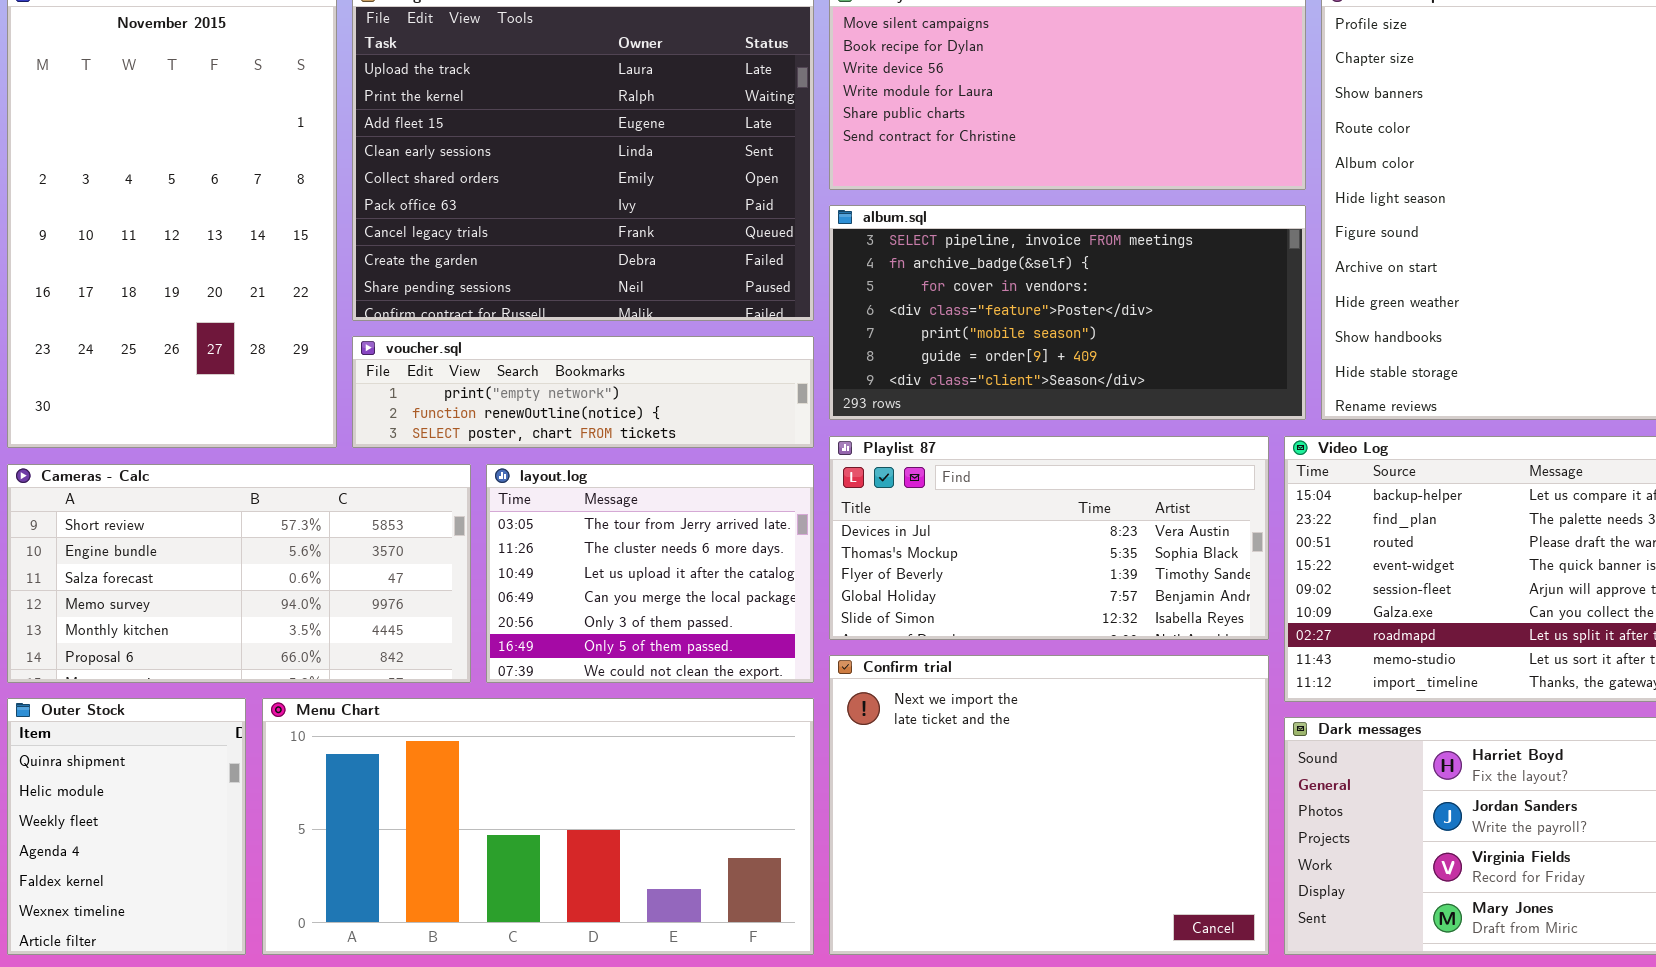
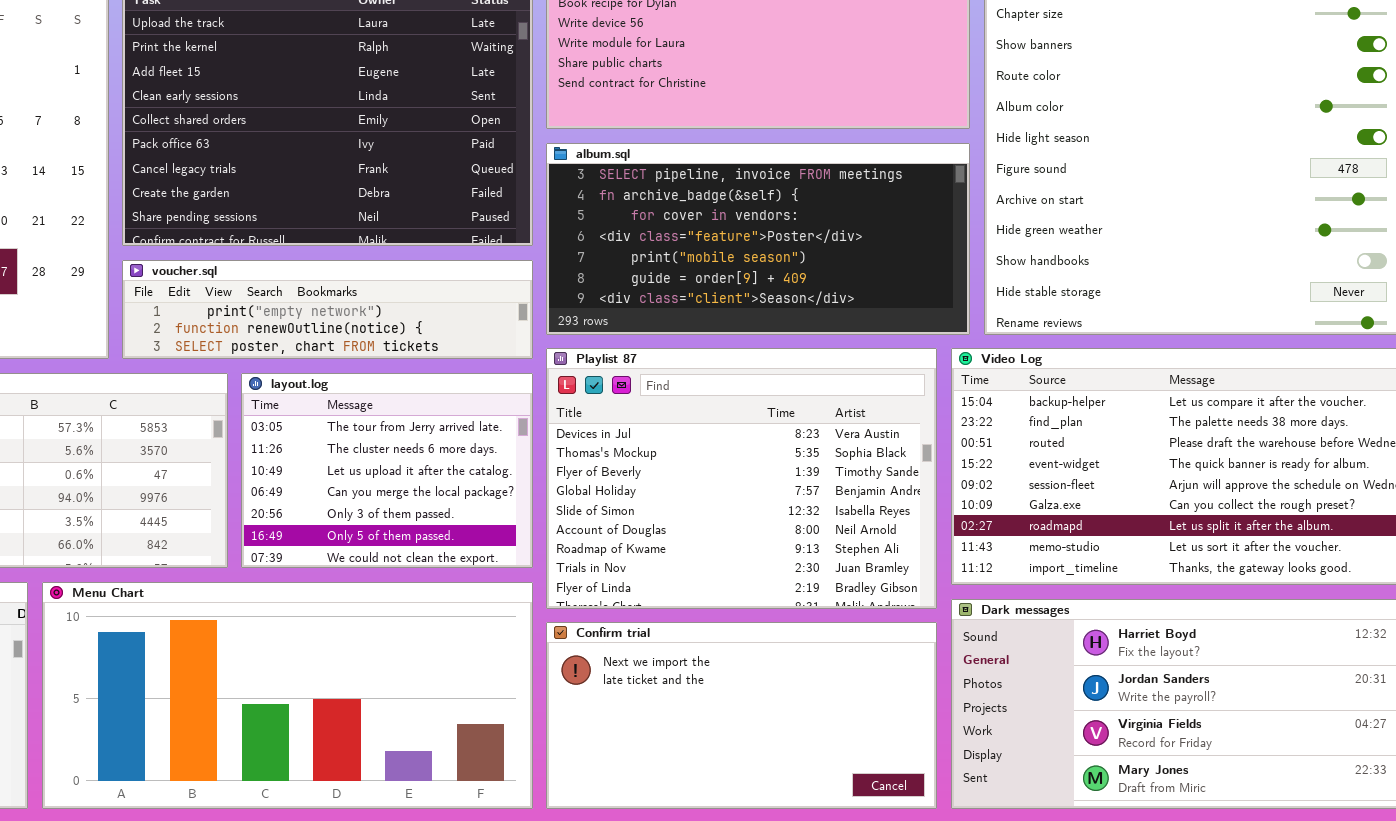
Playlist 87: [829,436,1269,640] -> [546,348,937,609], resized
Confirm trial: [829,655,1269,955] -> [546,622,937,809], resized

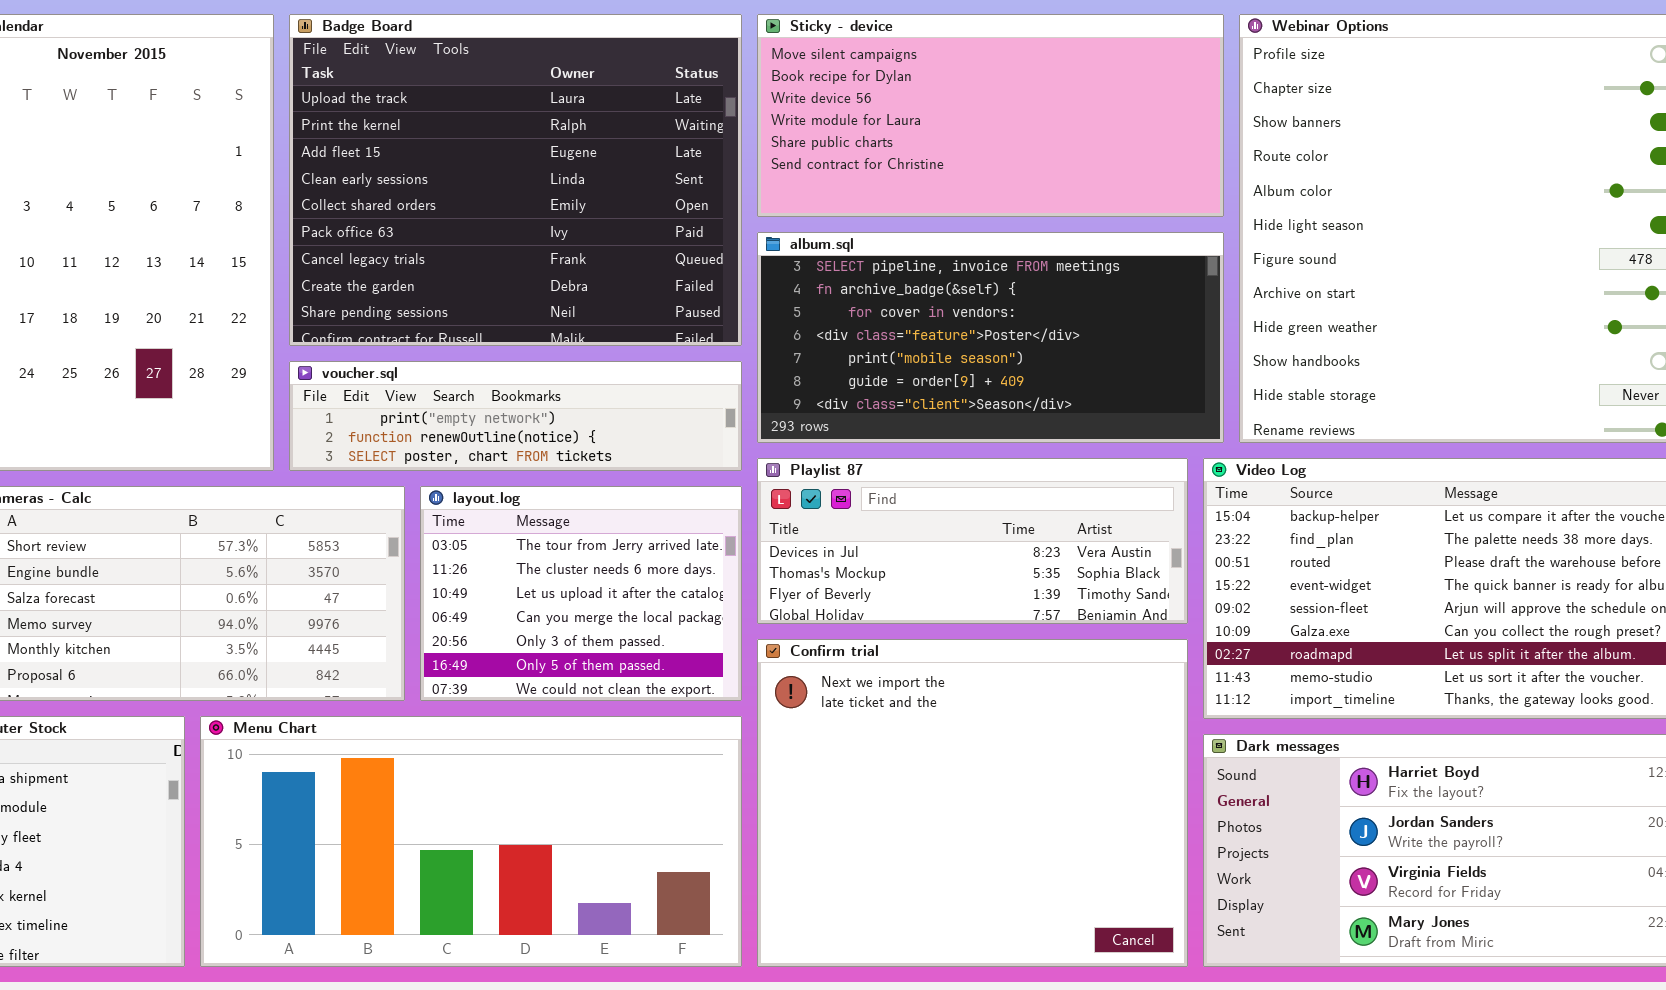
Playlist 87: [546,348,937,609] -> [757,458,1188,624], resized
Confirm trial: [546,622,937,809] -> [757,639,1188,967], resized

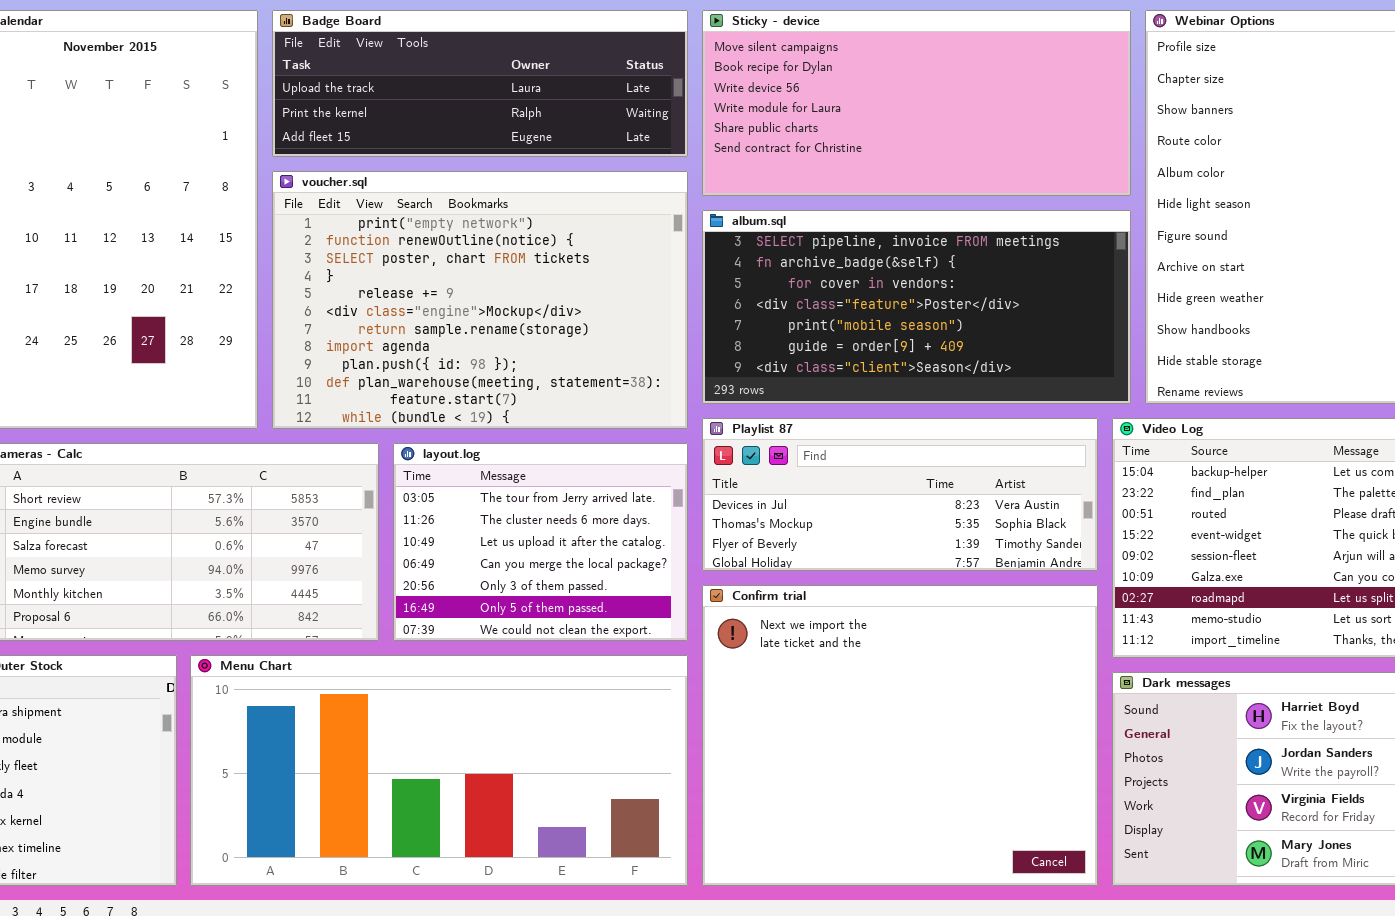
Badge Board: [289,14,742,346] -> [272,10,688,157], resized
voucher.sql: [289,361,742,471] -> [272,171,688,429], resized

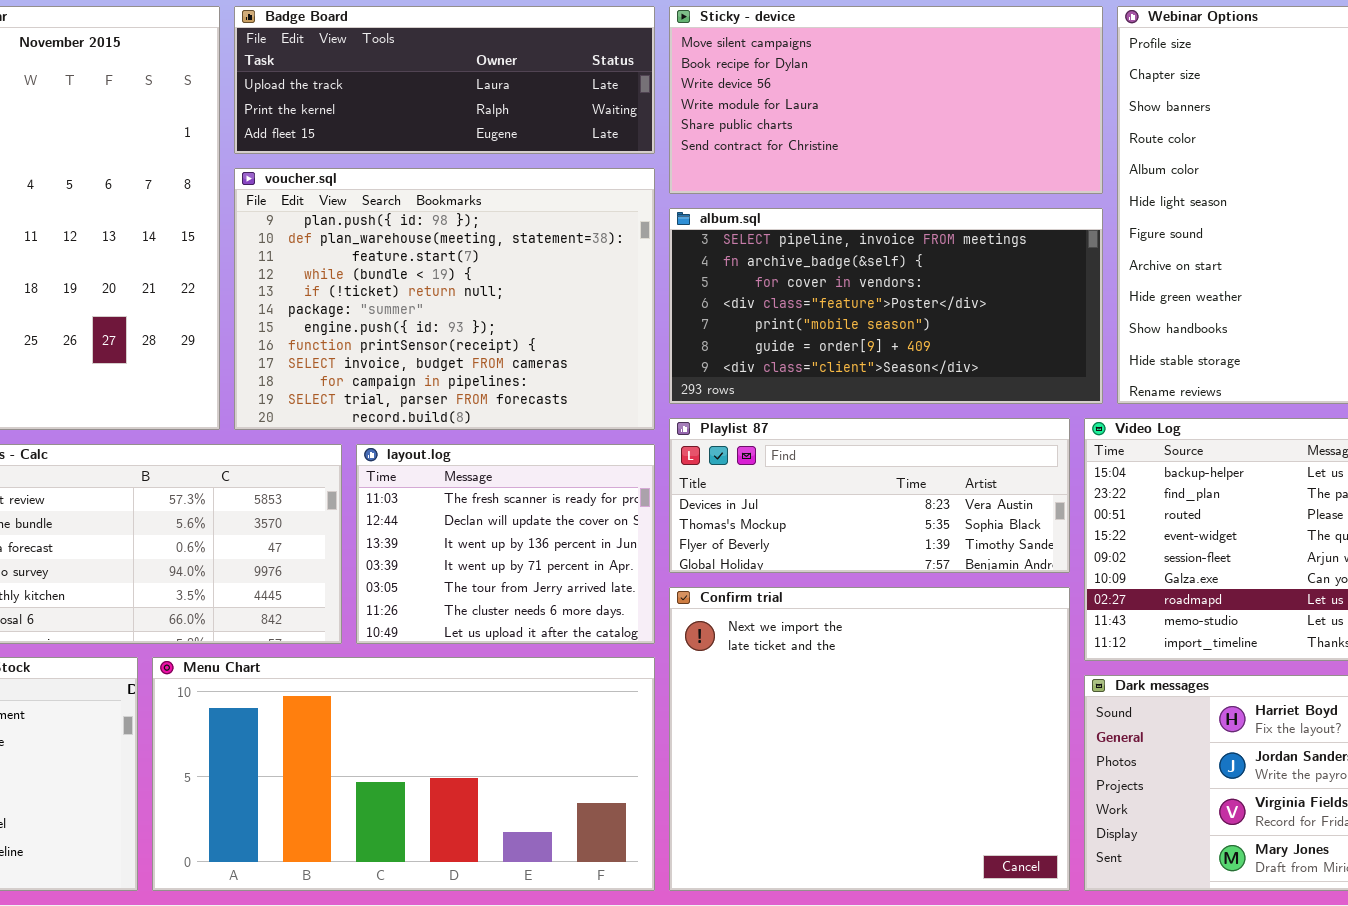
voucher.sql: [272,171,688,429] -> [234,168,655,430], scrolled down 8 rows
layout.log: [393,443,688,641] -> [356,444,655,644], scrolled up 4 rows

